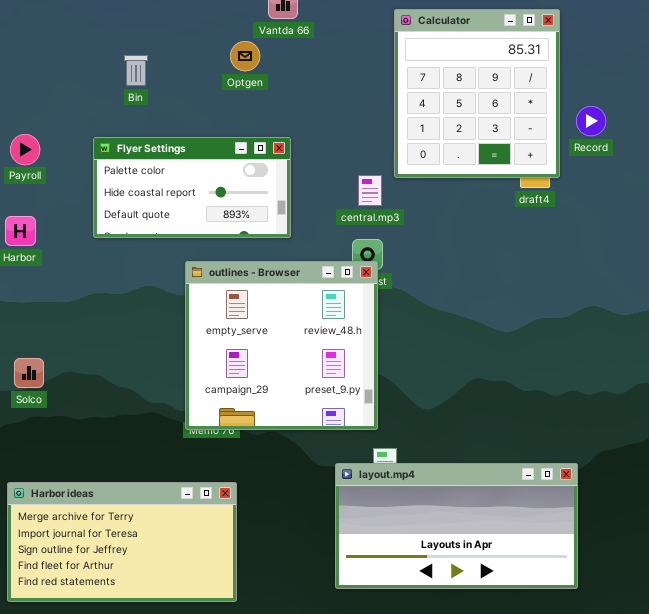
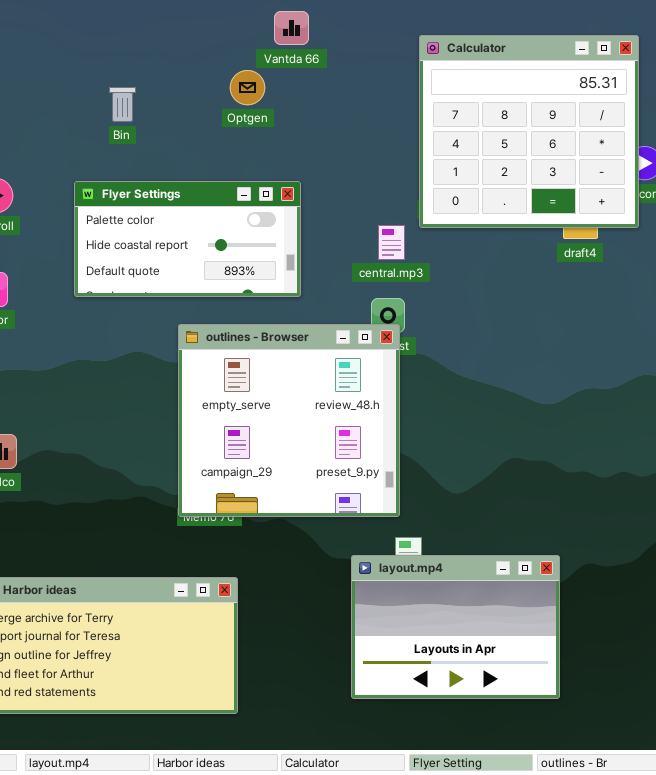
Calculator: [394,9,560,178] -> [419,35,639,228], resized
layout.mp4: [335,463,578,589] -> [351,555,560,699], resized

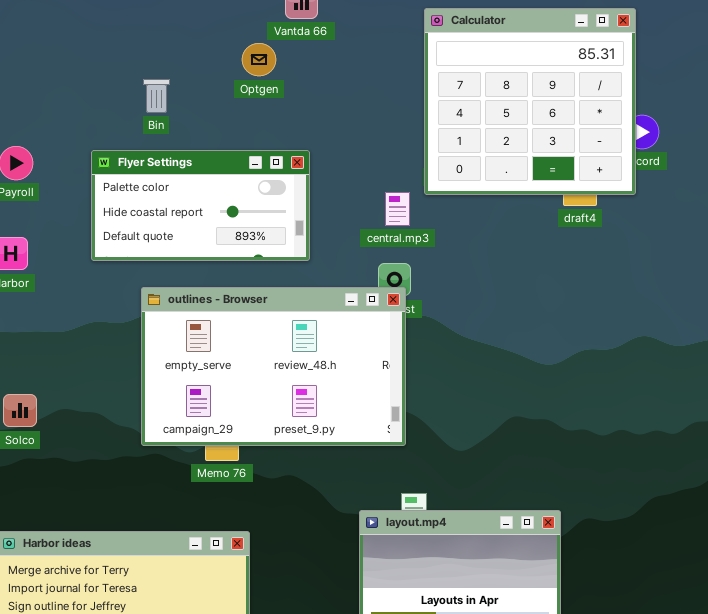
Bin: [109,87,136,122] -> [143,79,170,113], moved
outlines - Browser: [178,324,400,517] -> [141,287,406,446], resized

